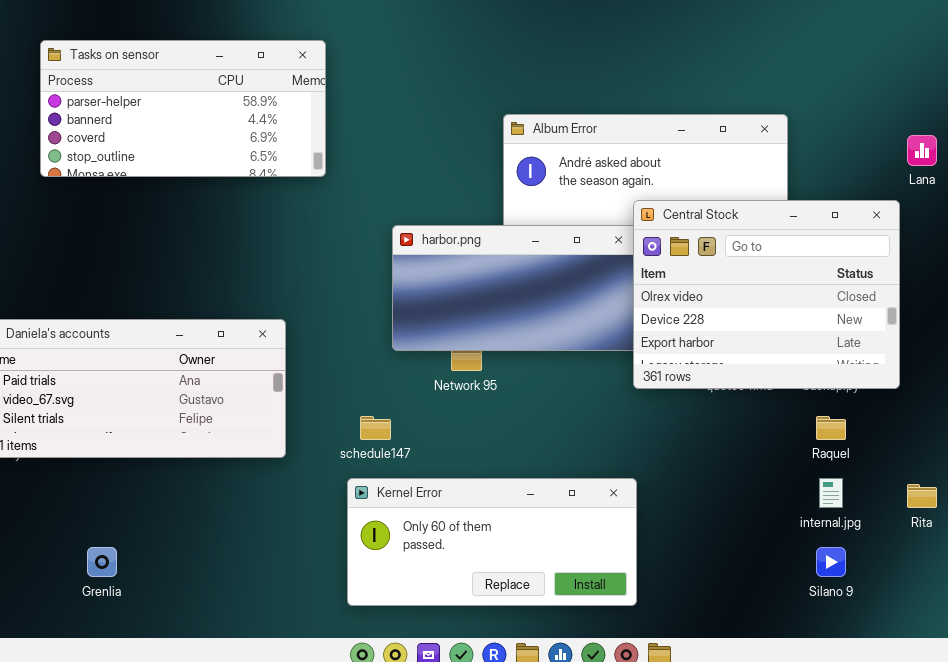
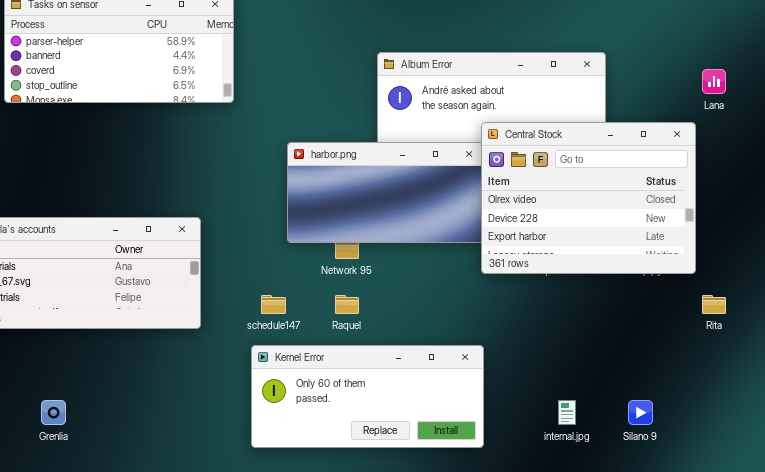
Raquel: [816,416,846,440] -> [335,295,359,314], moved
internal.jpg: [819,478,843,508] -> [558,400,576,425], moved
Rita: [907,484,937,508] -> [702,295,726,314], moved

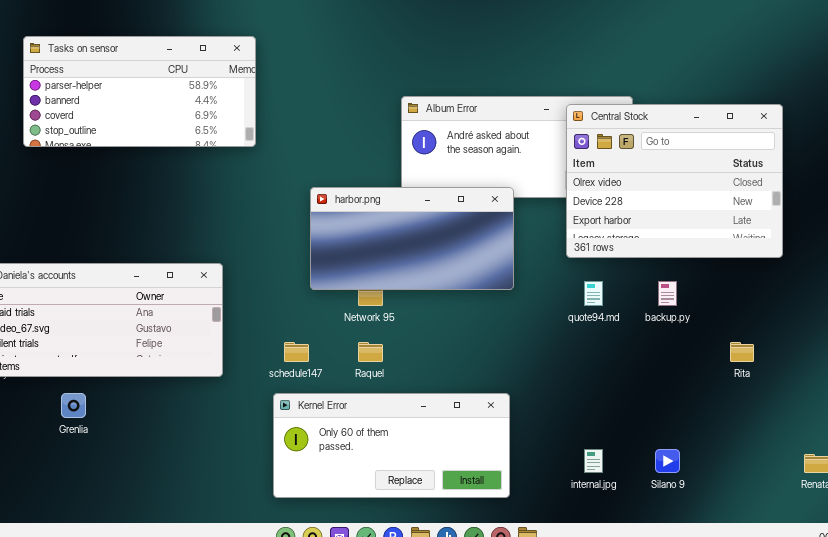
Central Stock: [481,122,696,274] -> [566,104,783,258], moved
Grenlia: [41,400,66,425] -> [61,393,86,418], moved

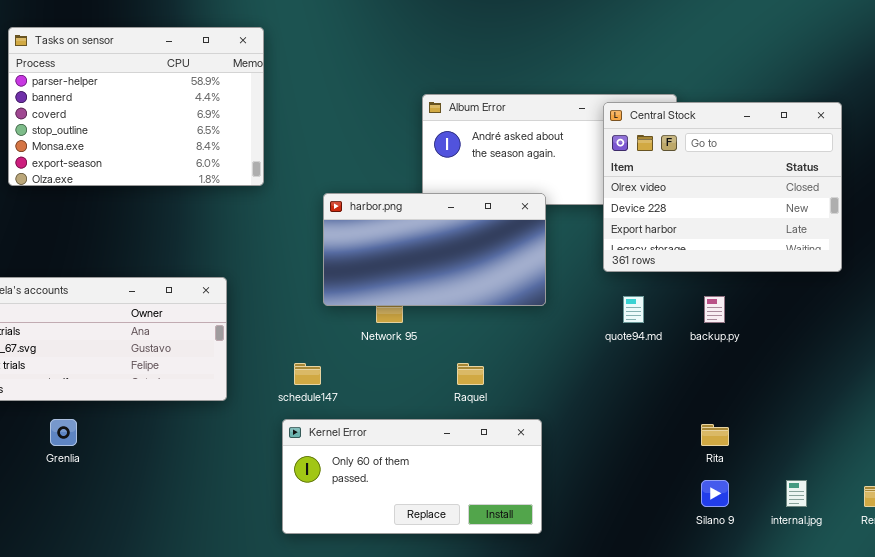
Tasks on sensor: [23,36,256,147] -> [8,27,264,186], resized
Raquel: [358,342,383,362] -> [457,363,484,385], moved
Rita: [730,342,754,362] -> [701,424,729,446], moved
internal.jpg: [584,449,603,473] -> [786,480,807,507], moved

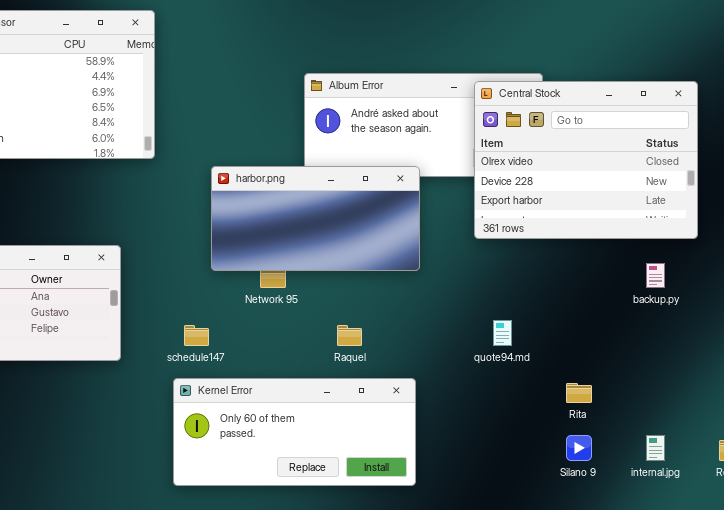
quote94.md: [623,296,644,323] -> [493,320,512,346], moved
backup.py: [704,296,725,323] -> [646,263,665,288], moved

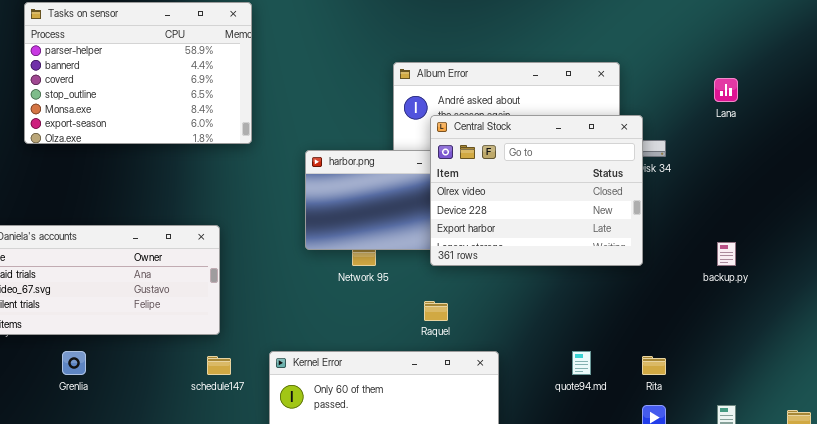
Central Stock: [474,81,698,239] -> [430,115,643,266], moved
quote94.md: [493,320,512,346] -> [572,351,591,375], moved
schedule147: [184,325,209,346] -> [207,356,231,375], moved

